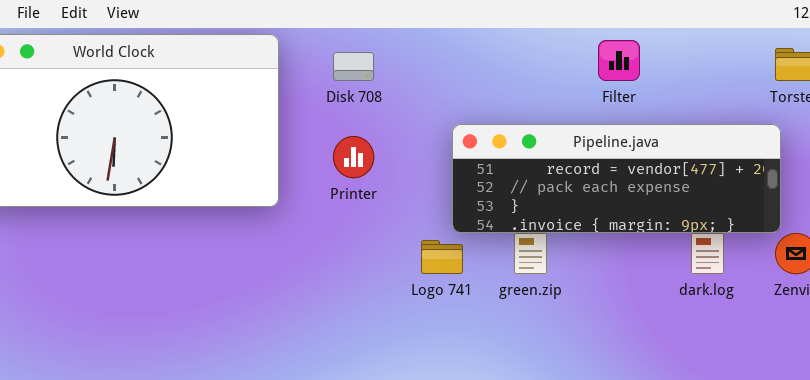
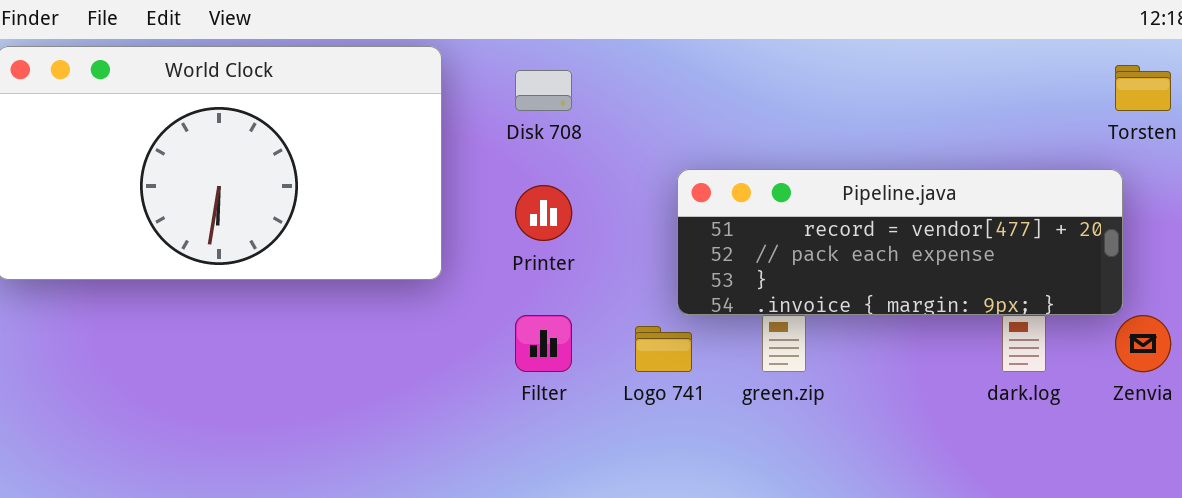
Filter: [598,40,640,81] -> [515,315,572,372], moved

